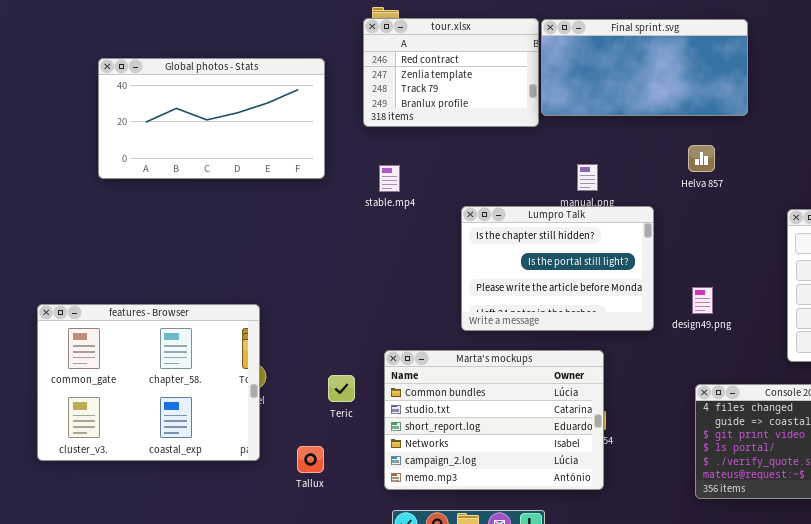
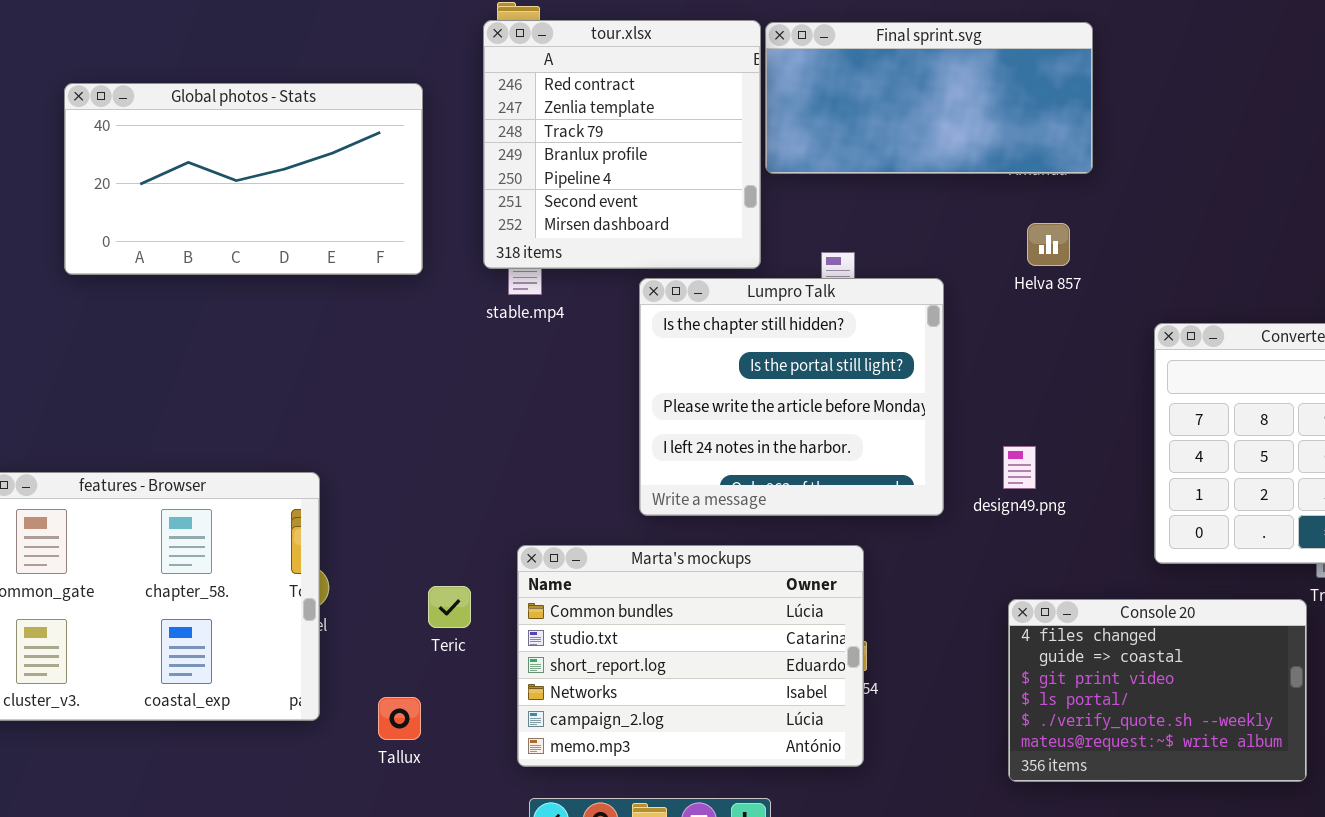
tour.xlsx: [363,18,539,127] -> [483,20,761,269], resized
Helva 857: [688,145,715,172] -> [1027,223,1070,266], moved
Lumpro Talk: [461,206,654,331] -> [639,278,944,516], resized

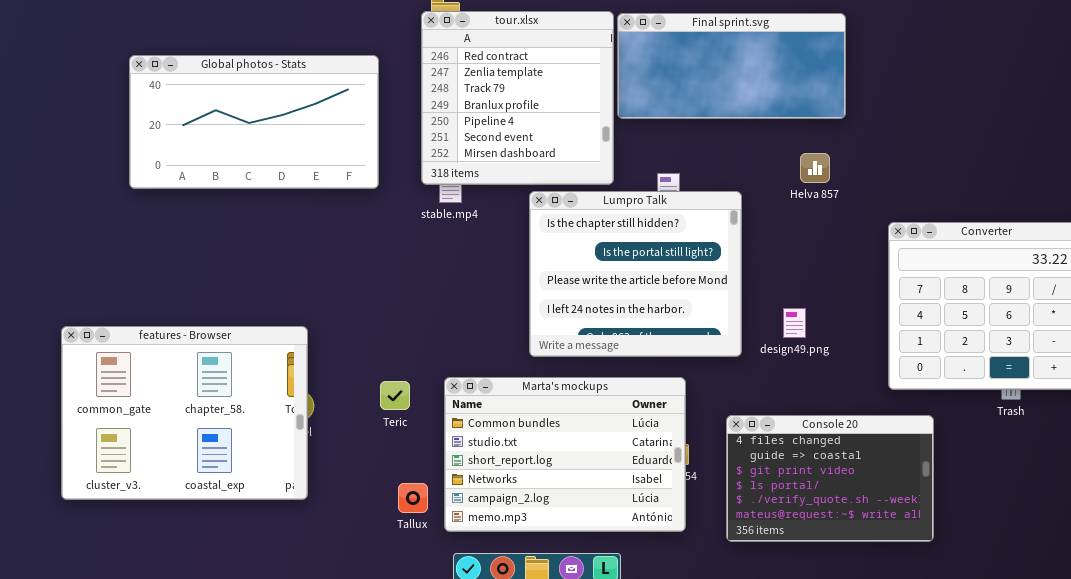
Teric: [428,586,471,628] -> [380,381,410,410], moved
Console 20: [1008,599,1307,782] -> [726,415,934,542], moved
Tallux: [378,697,421,740] -> [398,483,428,513], moved

